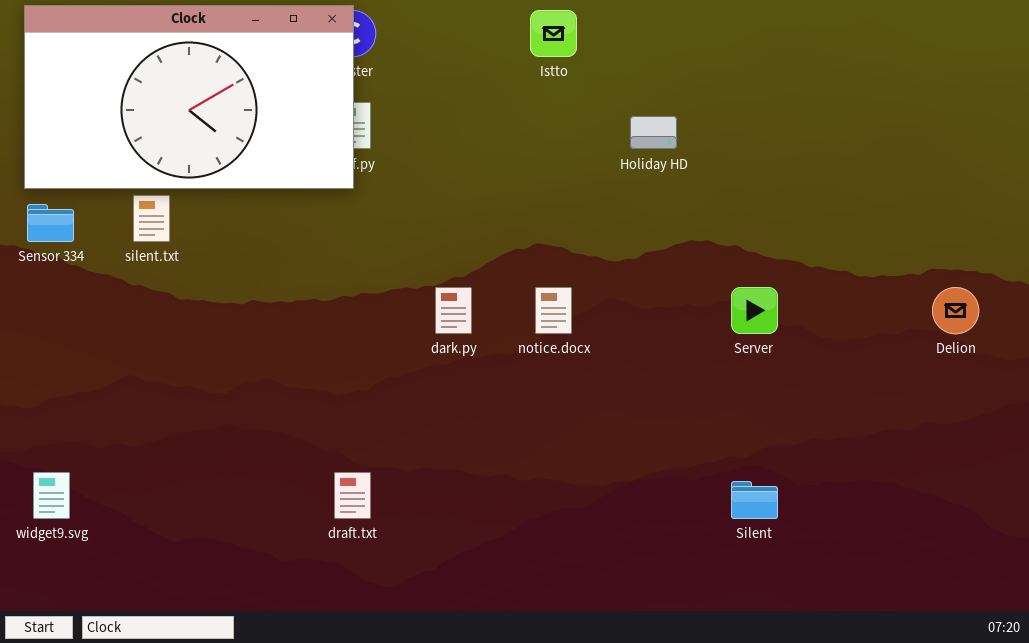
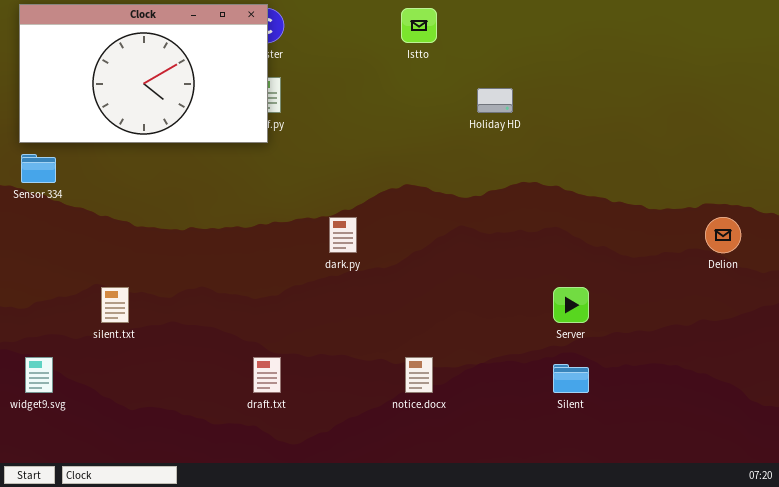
silent.txt: [133,195,170,242] -> [101,287,129,323], moved
notice.docx: [535,287,572,334] -> [405,357,433,393], moved
Server: [731,287,778,334] -> [553,287,589,323], moved

